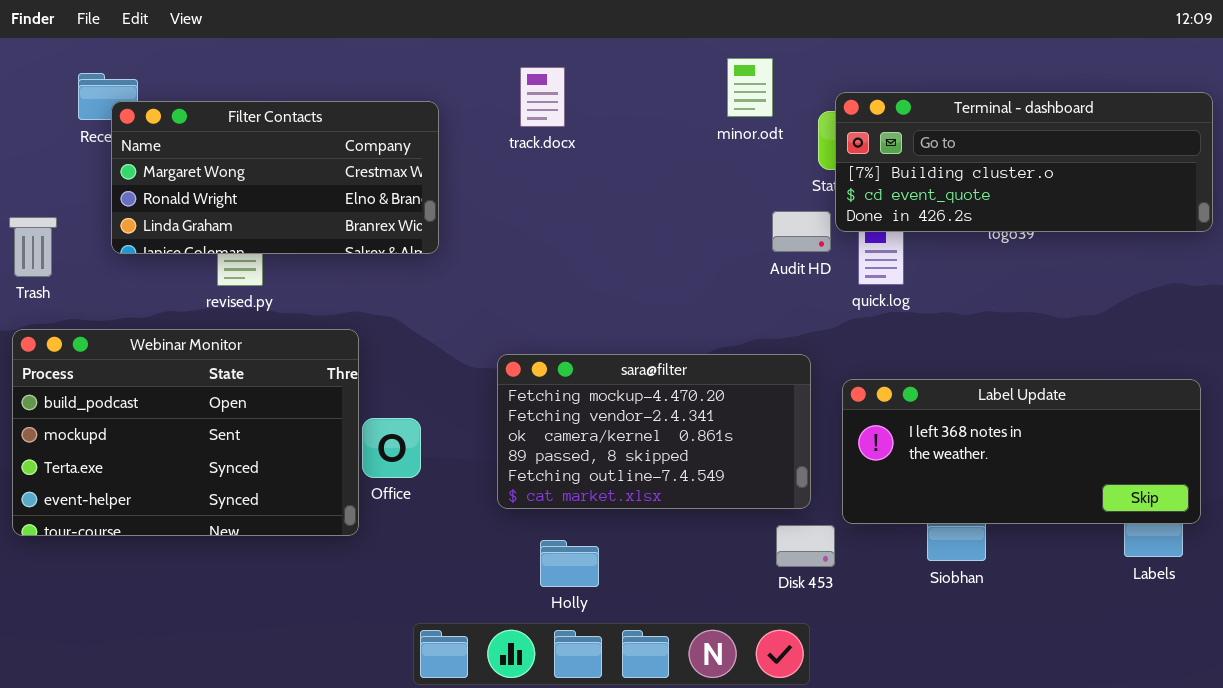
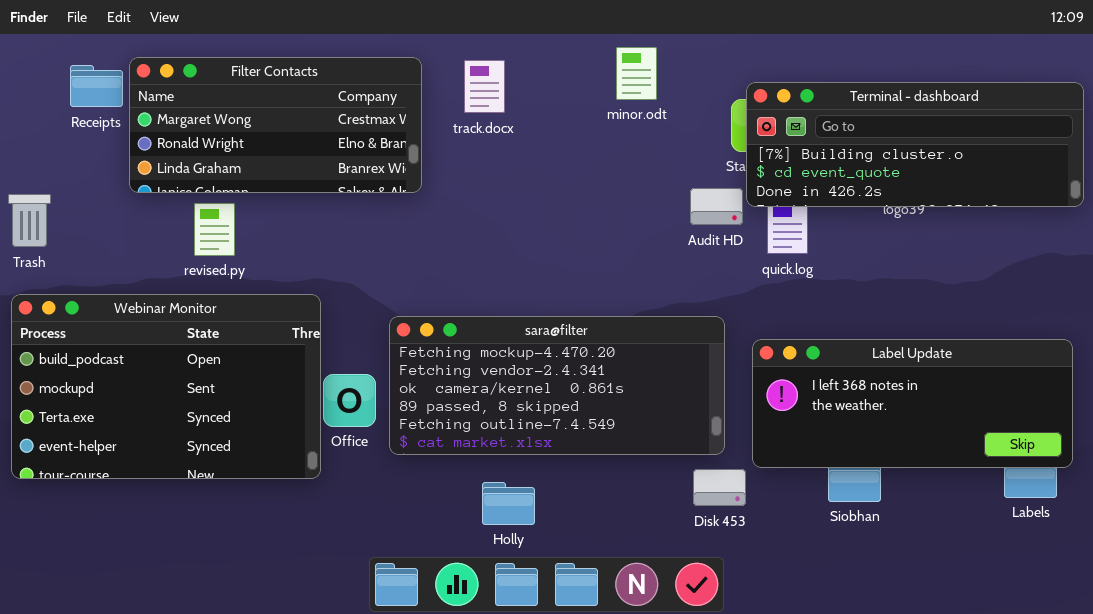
minor.odt: [727,58,773,117] -> [616,47,657,100], moved
Filter Contacts: [111,101,439,254] -> [129,57,422,193], moved
sara@filter: [497,354,811,509] -> [389,316,725,455], resized

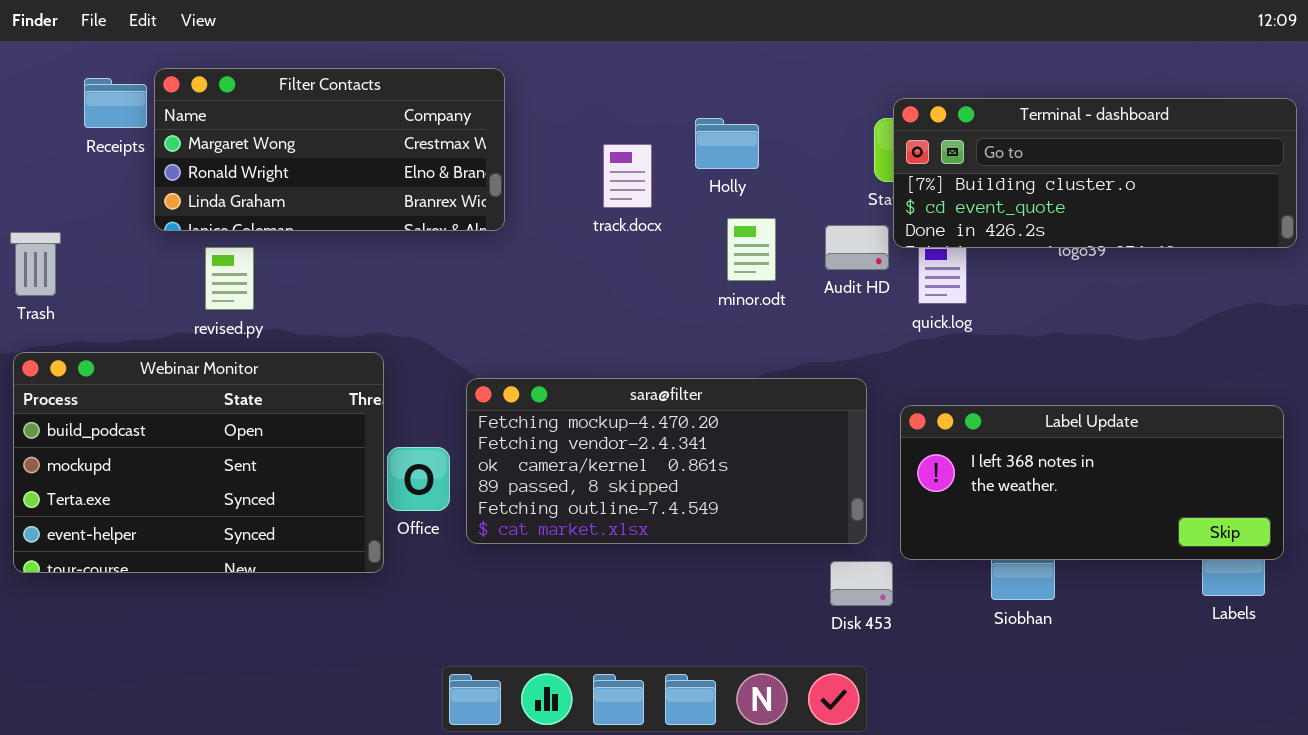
minor.odt: [616,47,657,100] -> [727,218,776,281], moved
track.docx: [464,60,505,113] -> [603,144,652,208], moved
revised.py: [194,203,235,256] -> [205,247,254,310], moved
Holly: [482,482,535,525] -> [695,118,759,169], moved

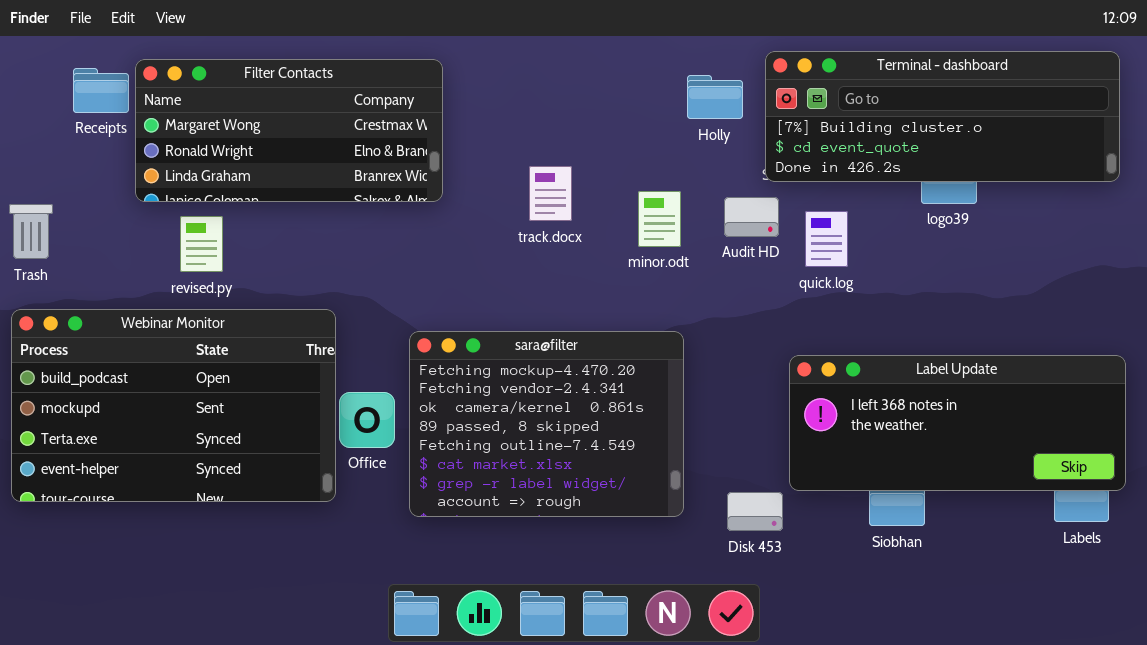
Terminal - dashboard: [893,98,1297,248] -> [765,51,1120,182], moved
Holly: [695,118,759,169] -> [687,75,743,119], moved
track.docx: [603,144,652,208] -> [529,166,572,221], moved
sara@filter: [466,378,867,544] -> [409,331,684,517], resized

